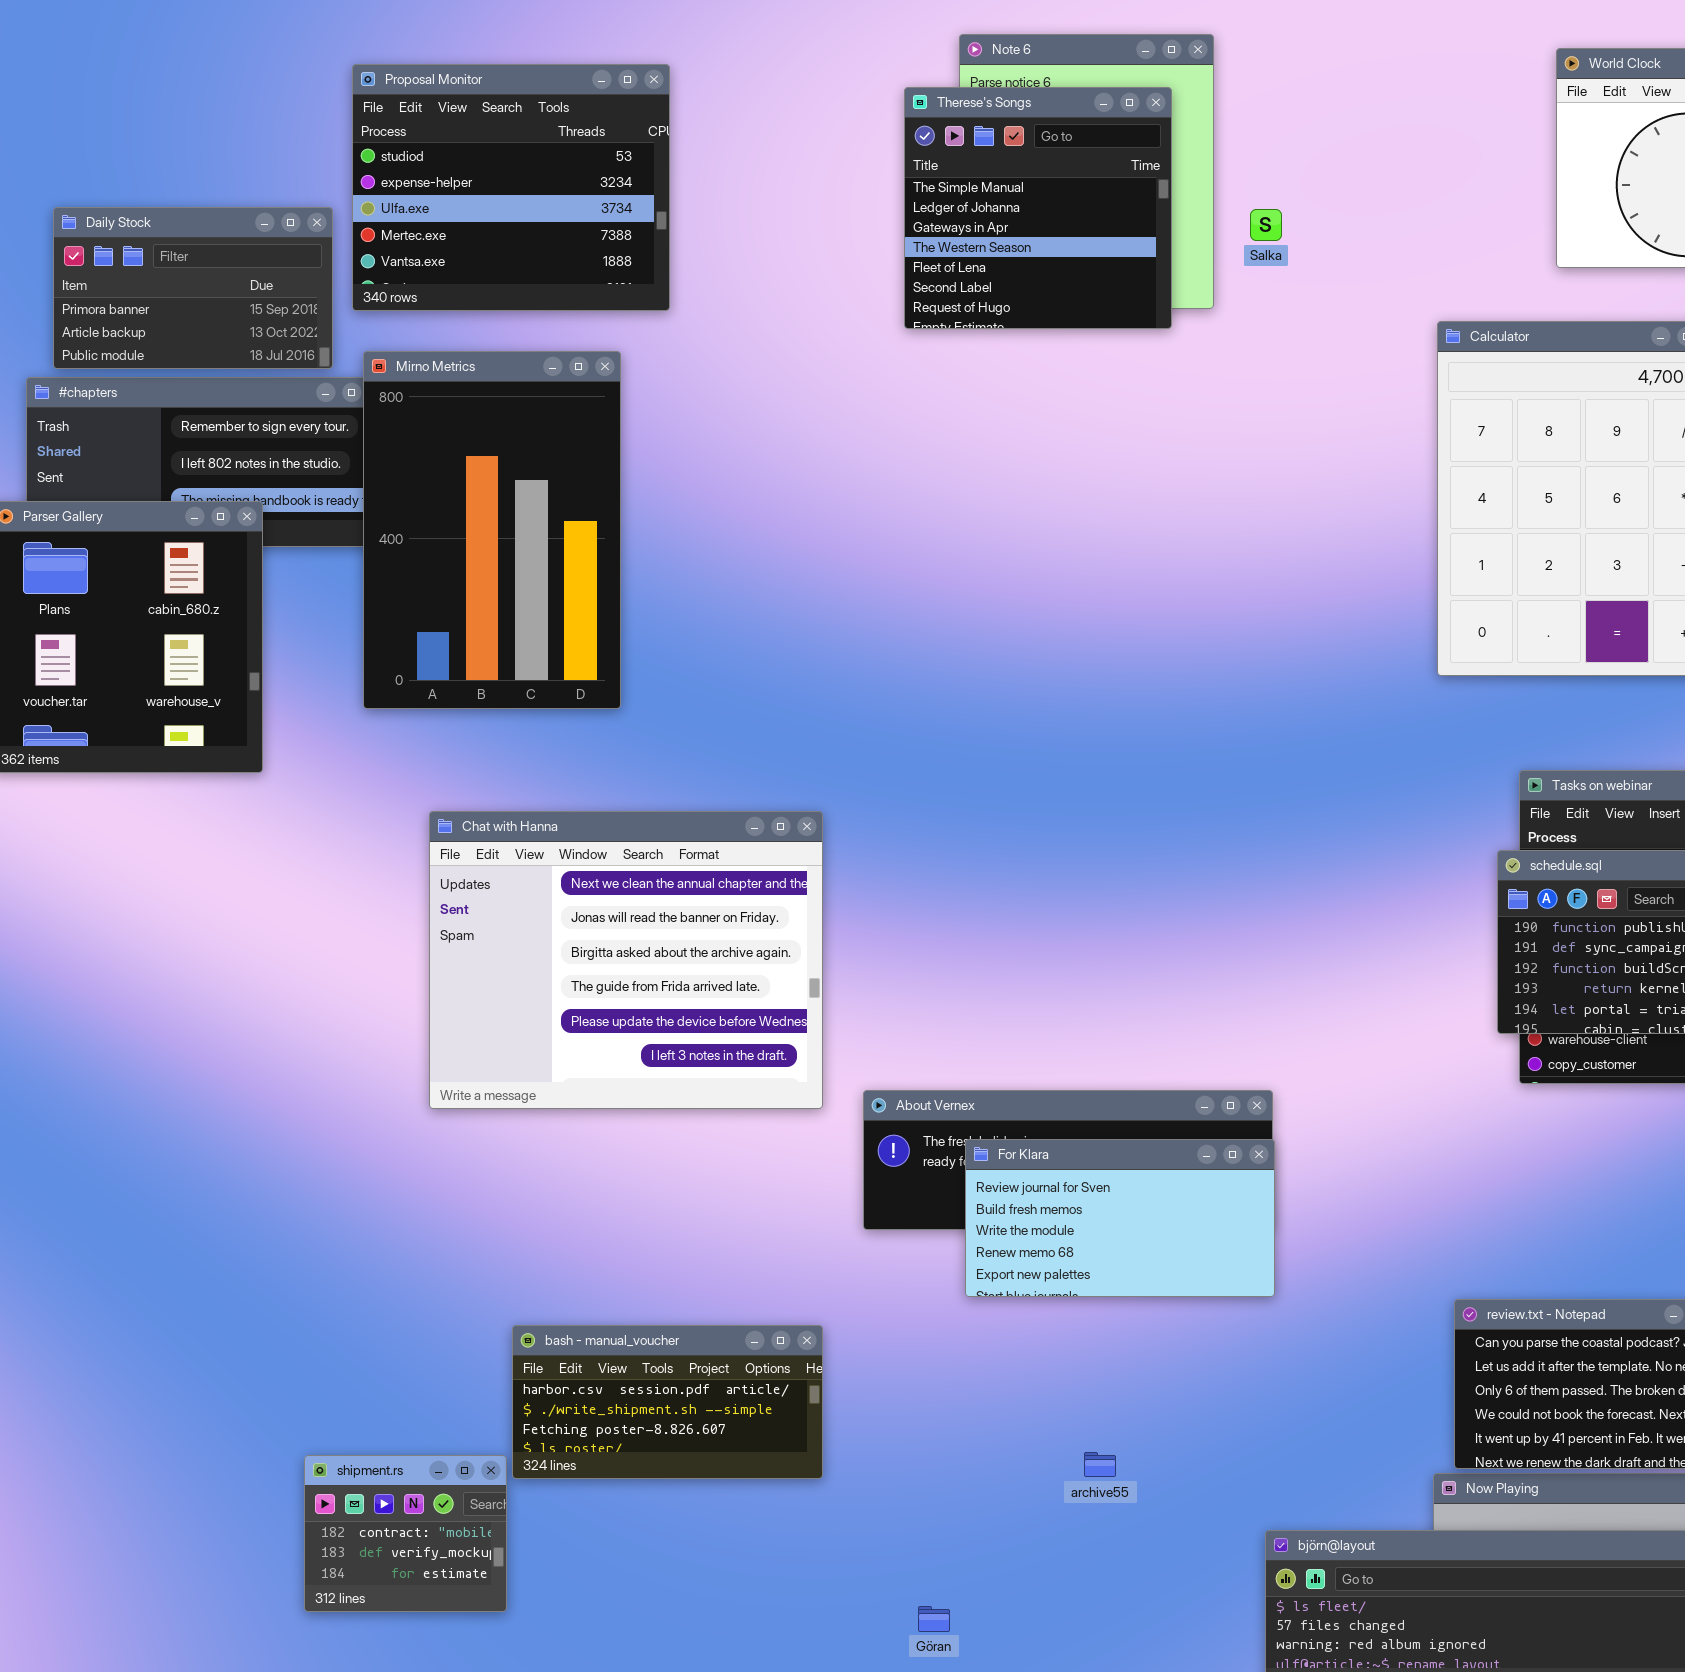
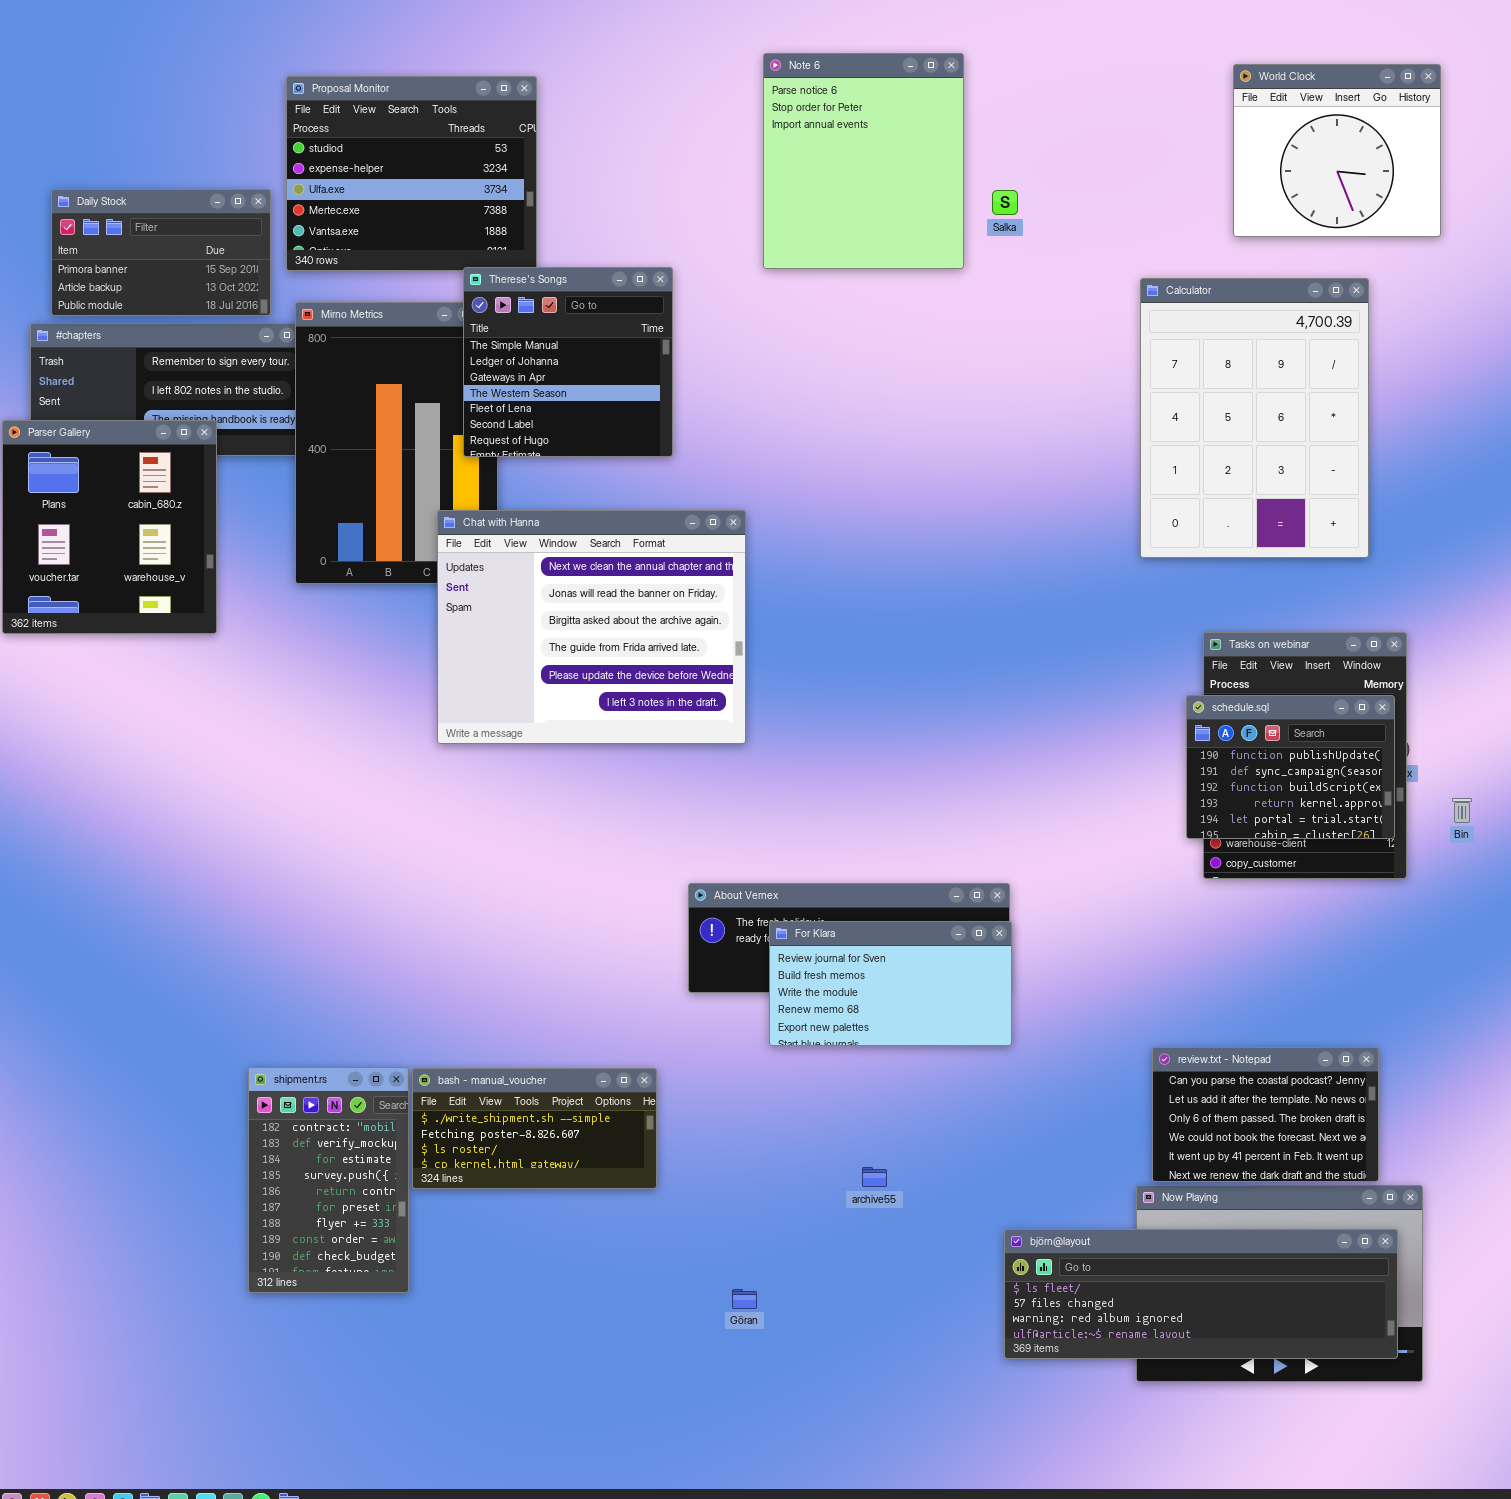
Therese's Songs: [904,87,1172,329] -> [463,267,673,457], moved
Chat with Hanna: [429,811,823,1109] -> [437,510,746,744], moved
bash - manual_voucher: [512,1325,823,1479] -> [412,1068,657,1189], scrolled down 1 row
shipment.rs: [304,1455,507,1612] -> [248,1067,409,1293], resized

